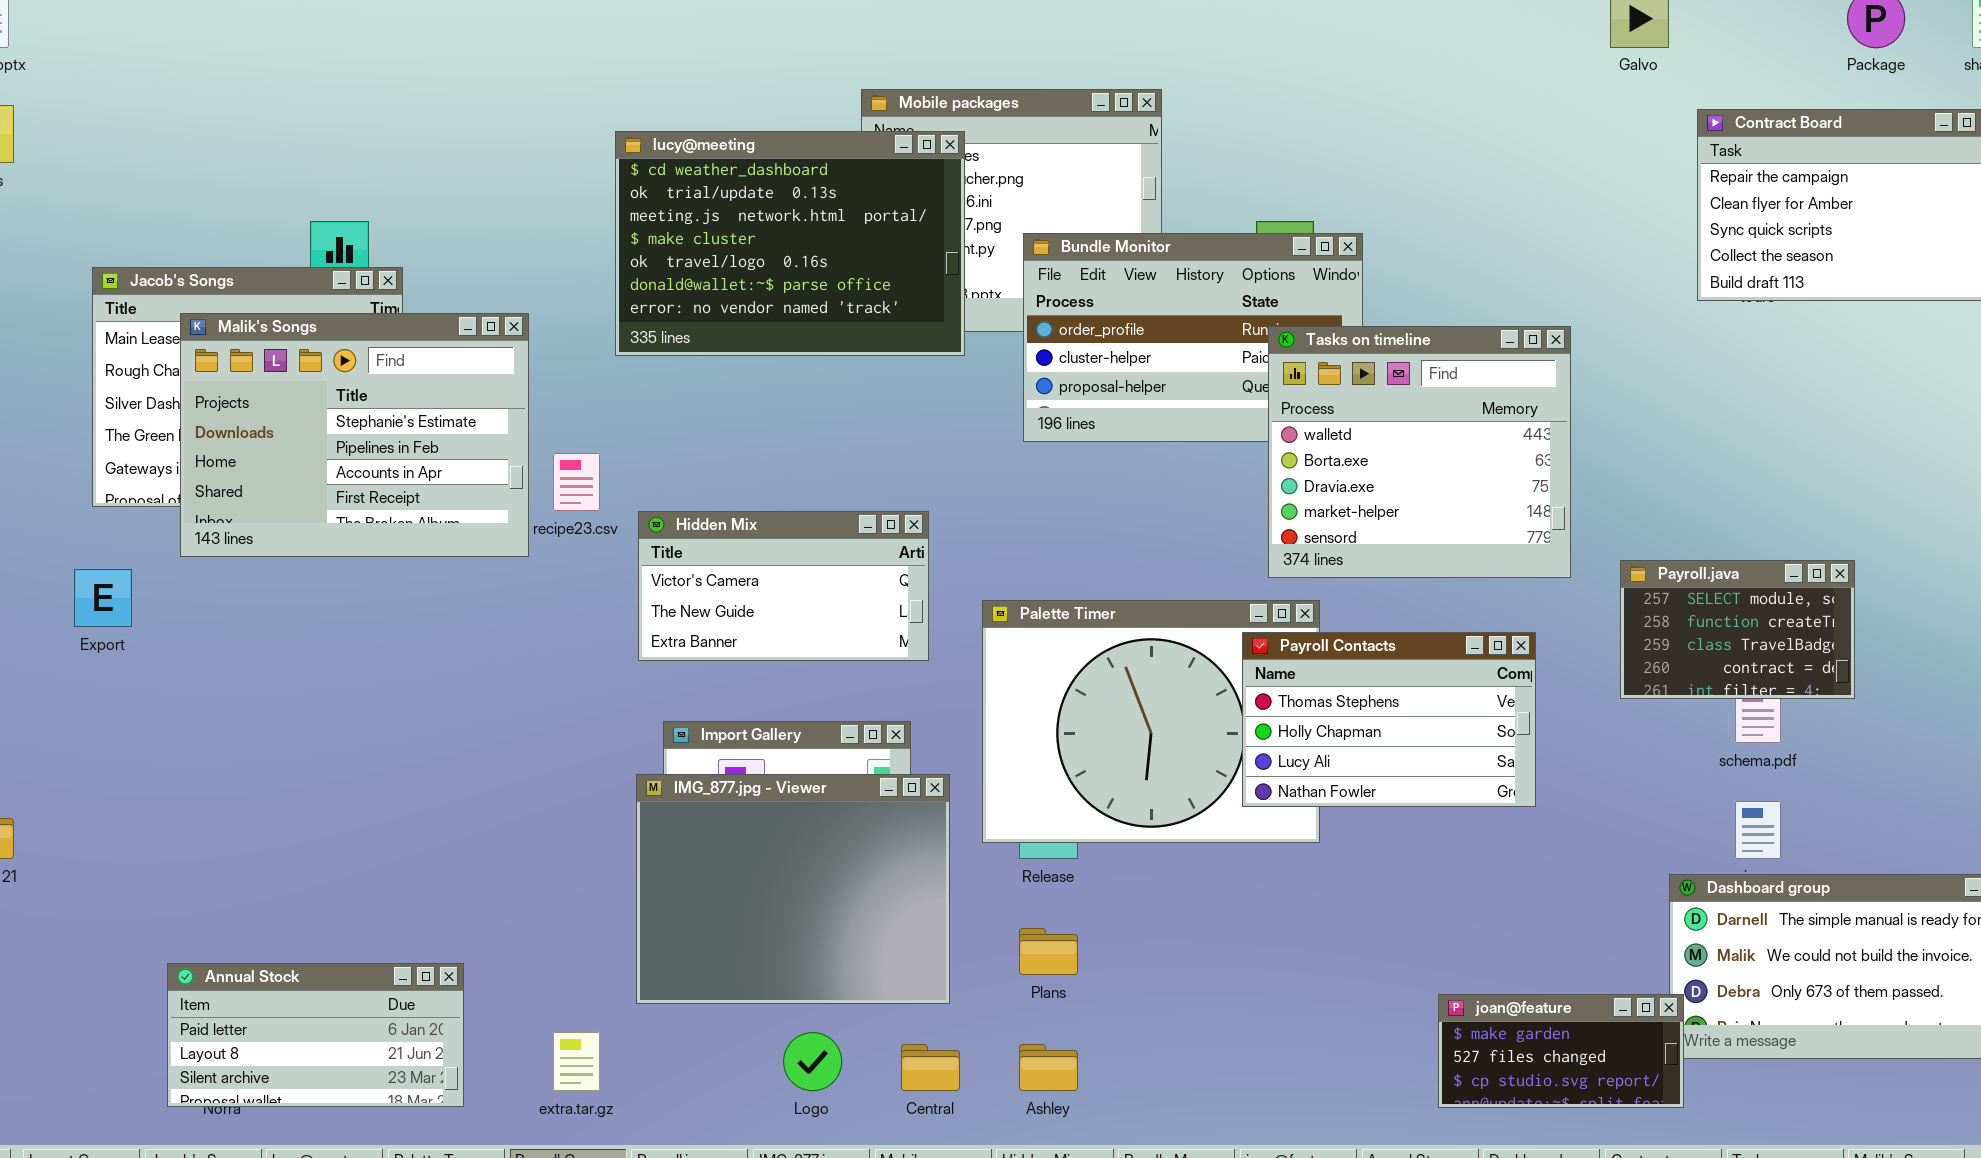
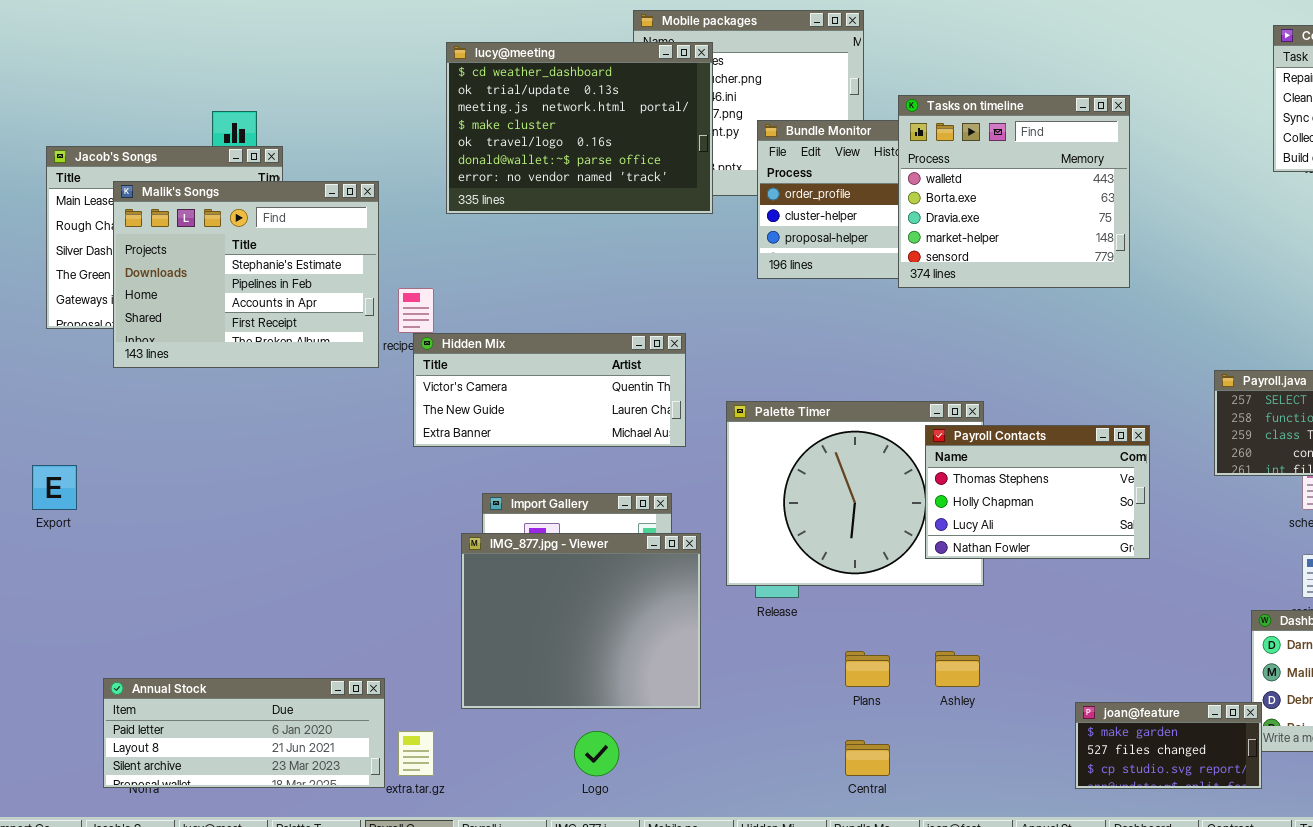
Tasks on timeline: [1268,326,1571,578] -> [898,95,1130,288], moved
Hidden Mix: [638,511,929,661] -> [413,333,686,447], resized
Export: [74,569,132,627] -> [32,465,77,510], moved
Plans: [1019,928,1078,975] -> [845,651,890,687], moved
Annual Stock: [167,963,464,1107] -> [103,678,385,788], resized
Central: [901,1044,960,1091] -> [845,740,890,776], moved
Ashley: [1019,1044,1078,1091] -> [935,651,980,687], moved

